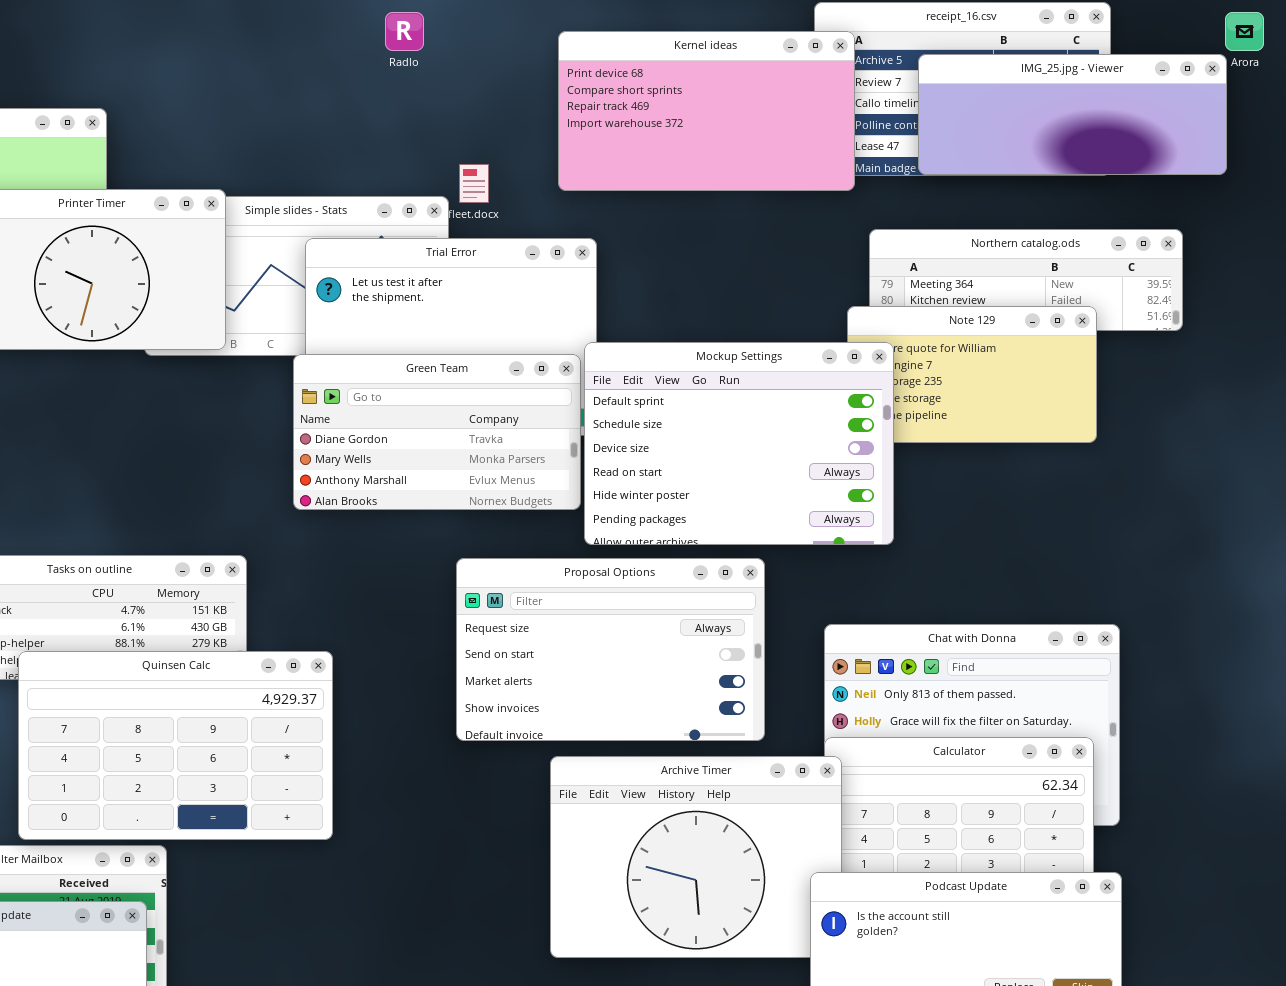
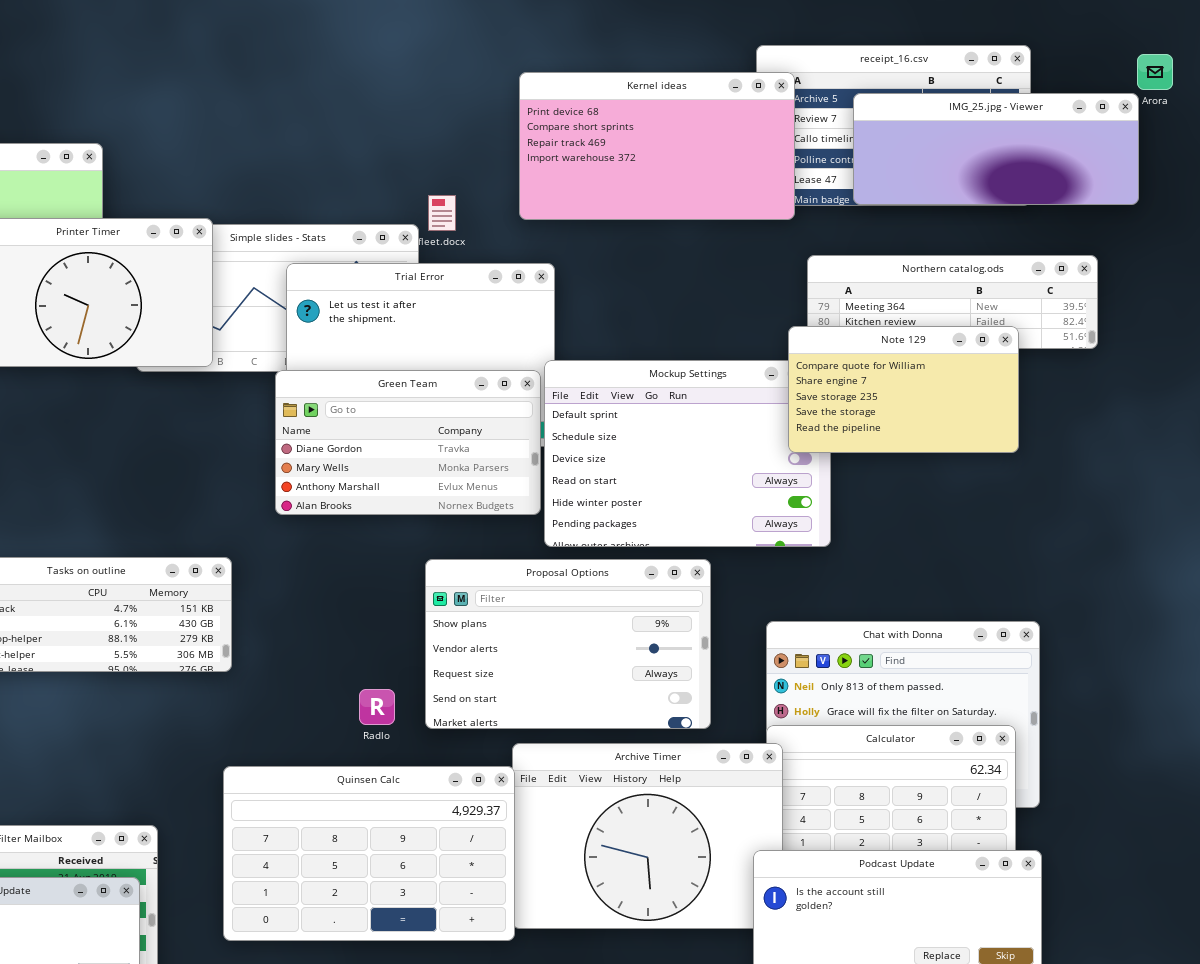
Radlo: [385,12,424,51] -> [359,689,395,725], moved
Note 129: [847,306,1097,443] -> [788,326,1019,453], raised
Proposal Options: [456,558,765,741] -> [425,559,711,729], scrolled up 2 rows
Quinsen Calc: [18,651,333,840] -> [223,766,515,941], moved

